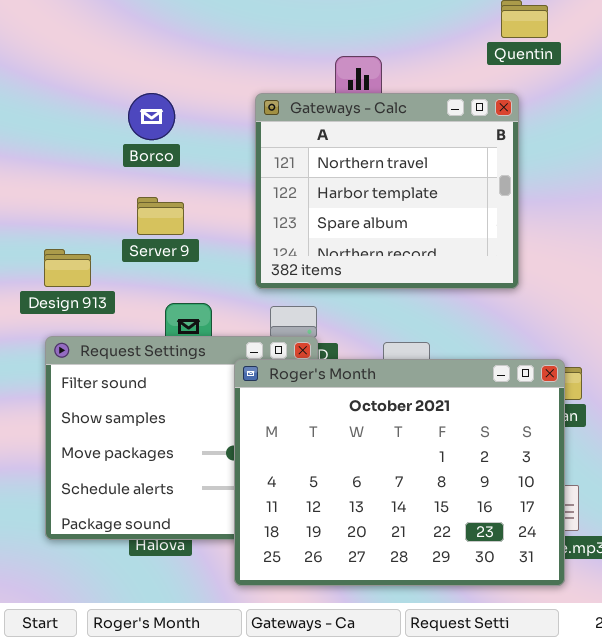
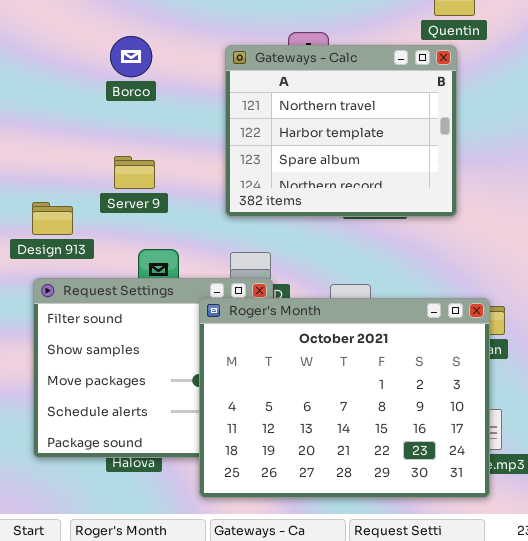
Borco: [128,93,175,140] -> [110,36,152,77], moved
Gateways - Calc: [255,93,519,289] -> [225,45,457,217], moved

